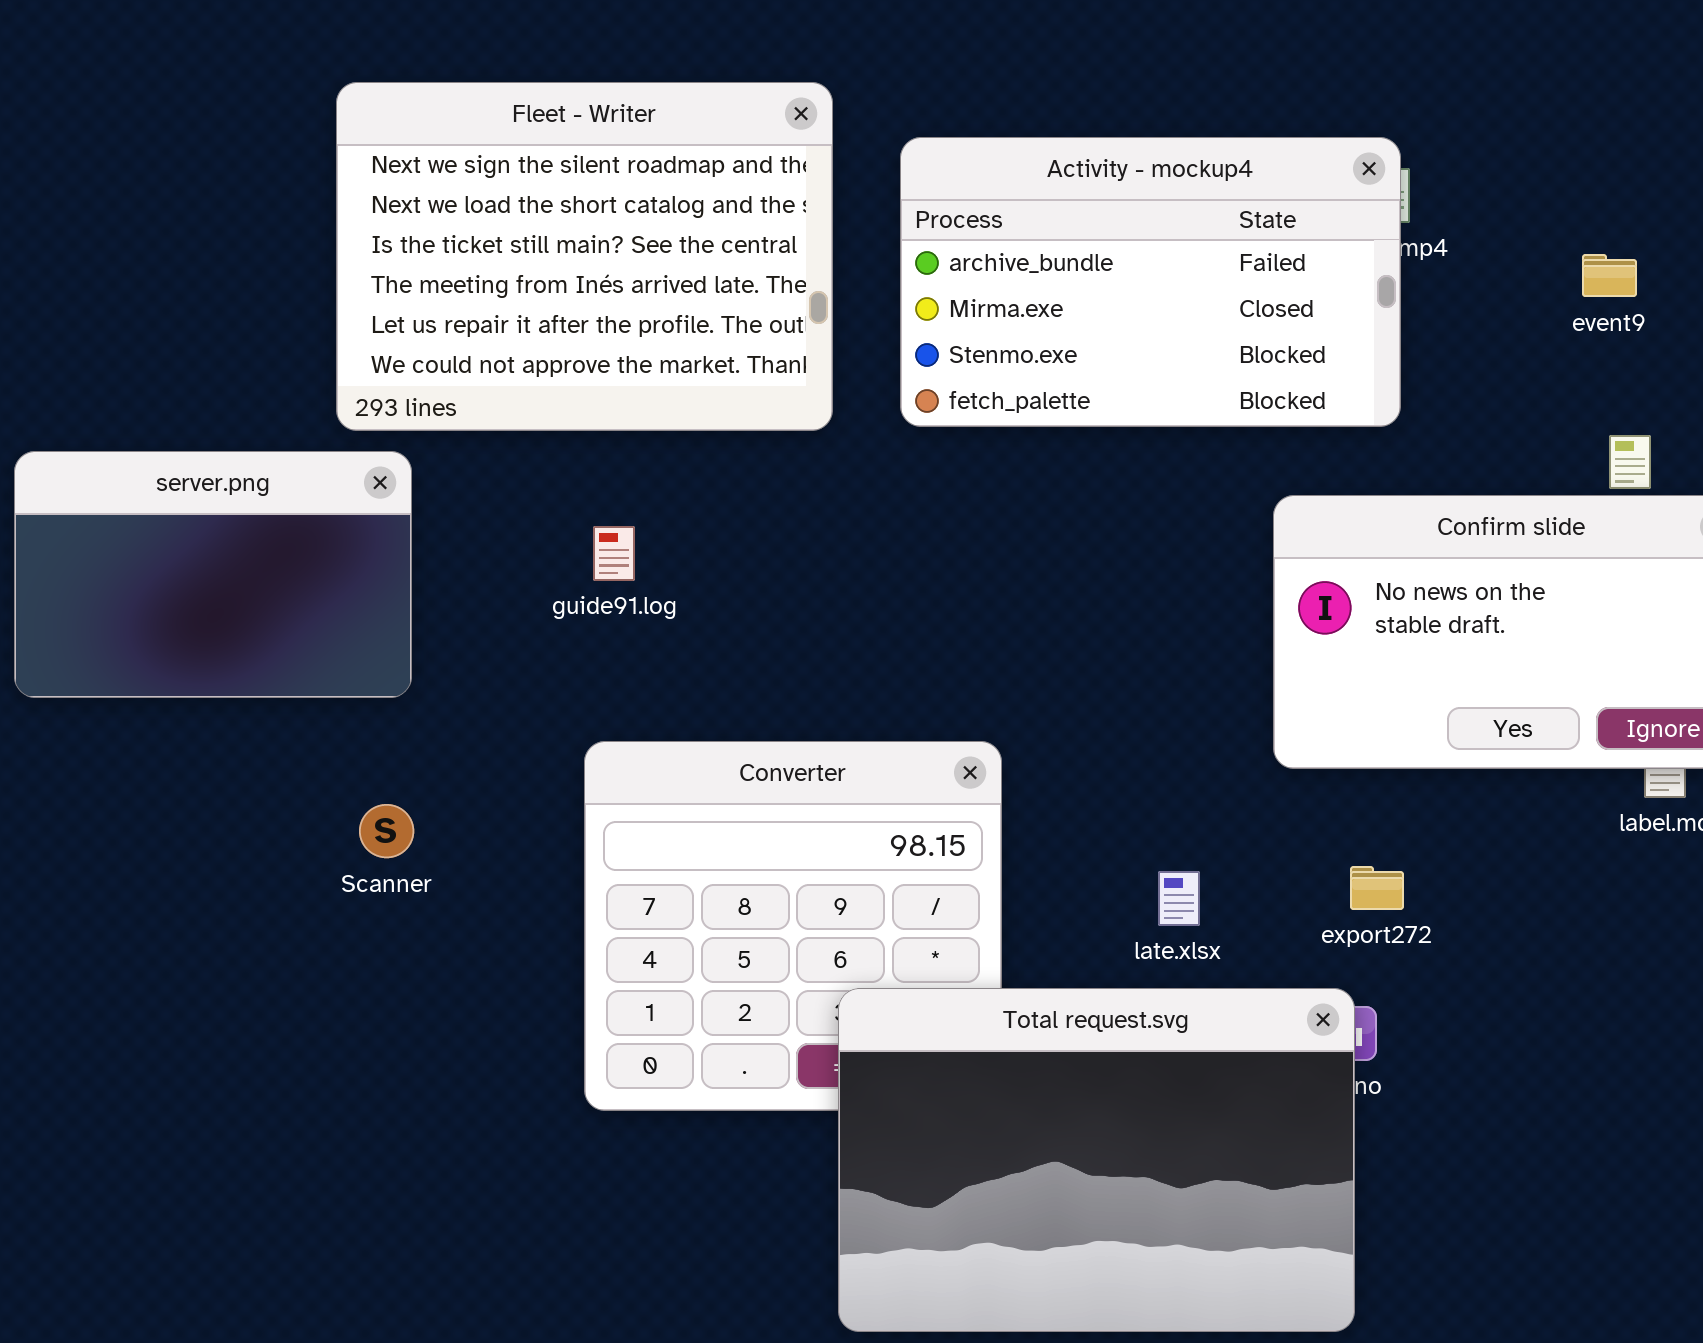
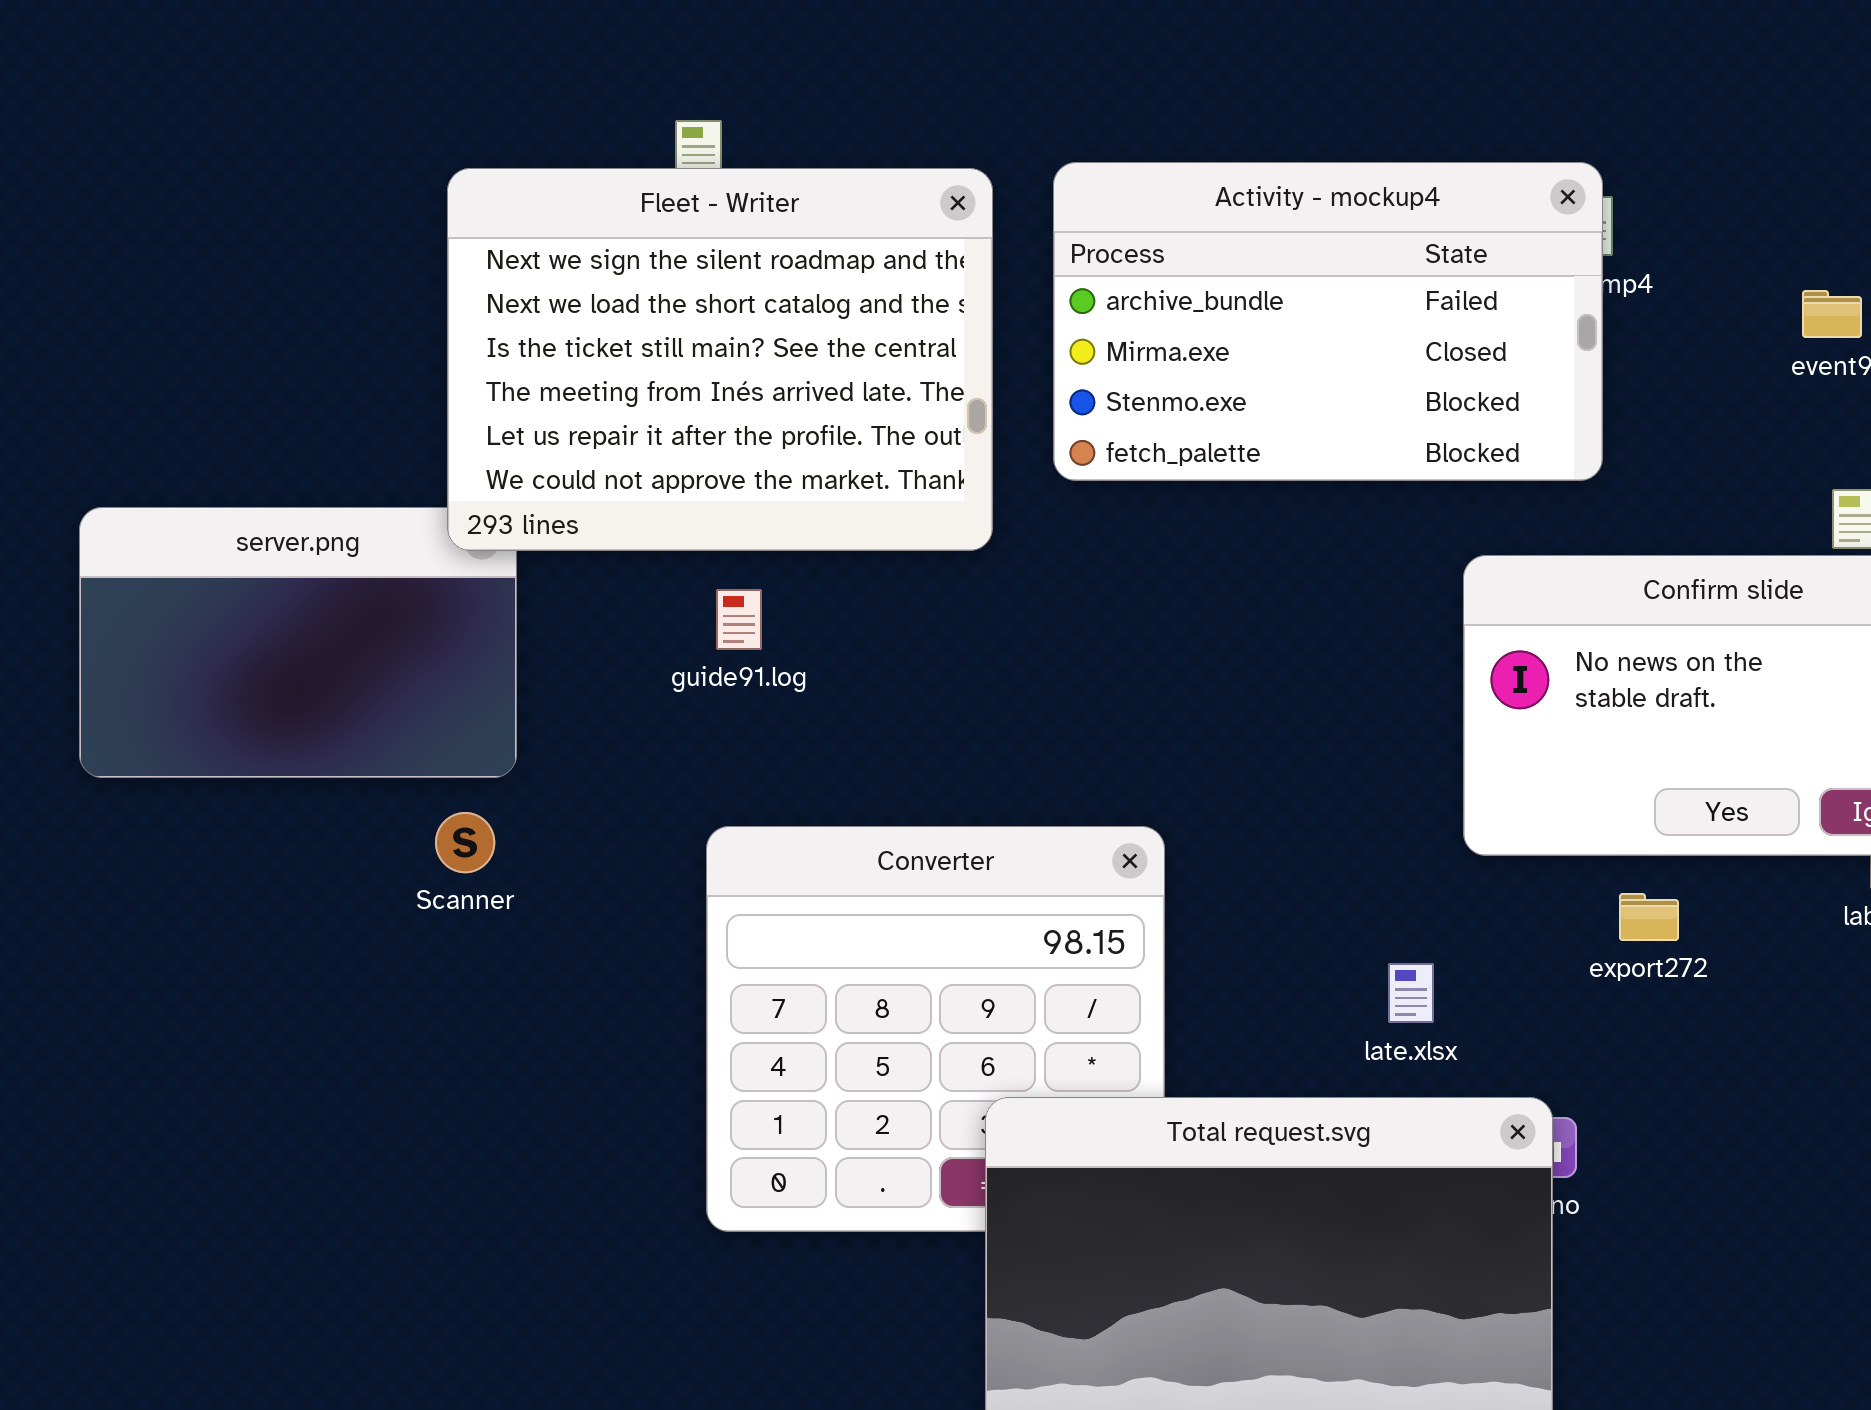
Fleet - Writer: [336,82,833,431] -> [447,168,993,551], moved
Scanner: [359,804,414,858] -> [435,812,495,873], moved
export272: [1350,866,1404,910] -> [1619,893,1679,941], moved
late.xlsx: [1158,871,1200,926] -> [1388,963,1434,1023], moved

